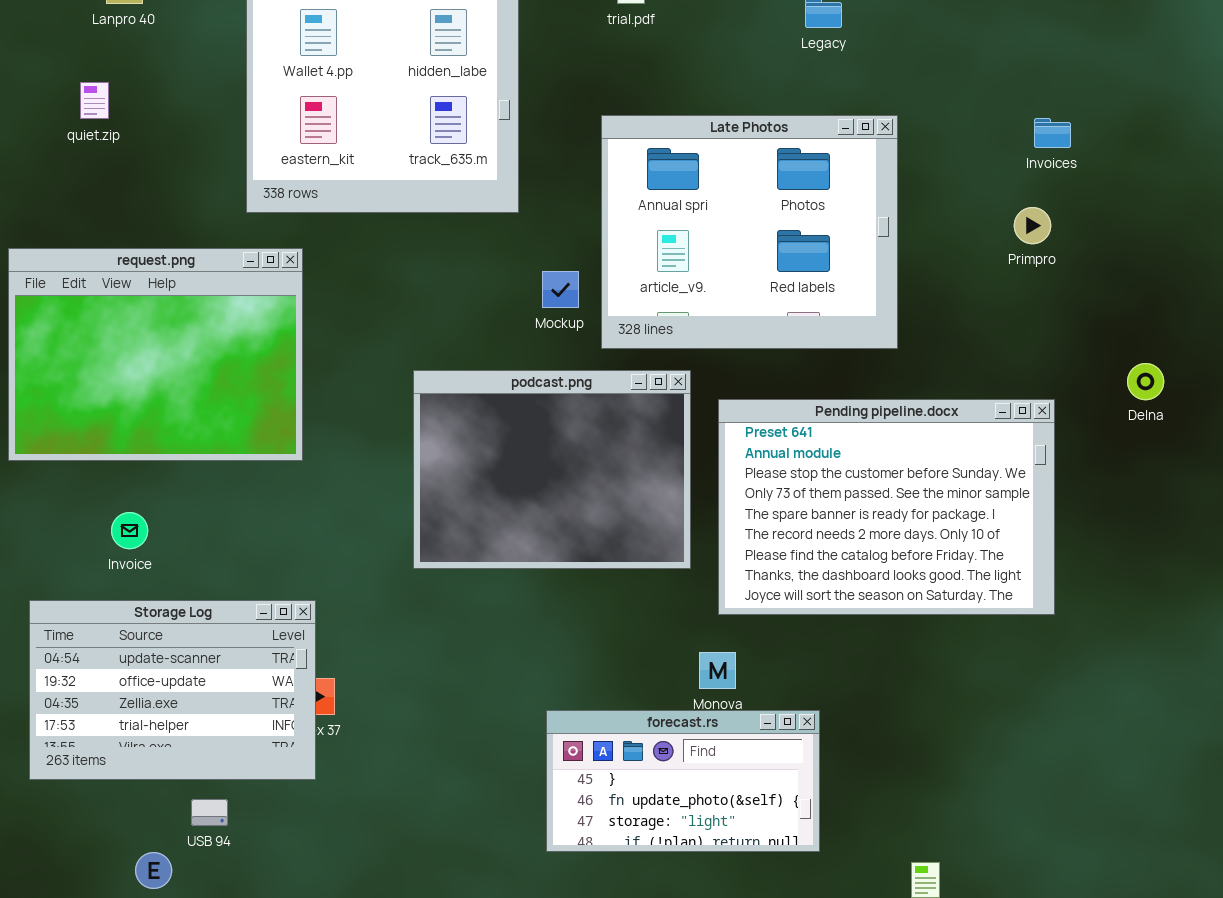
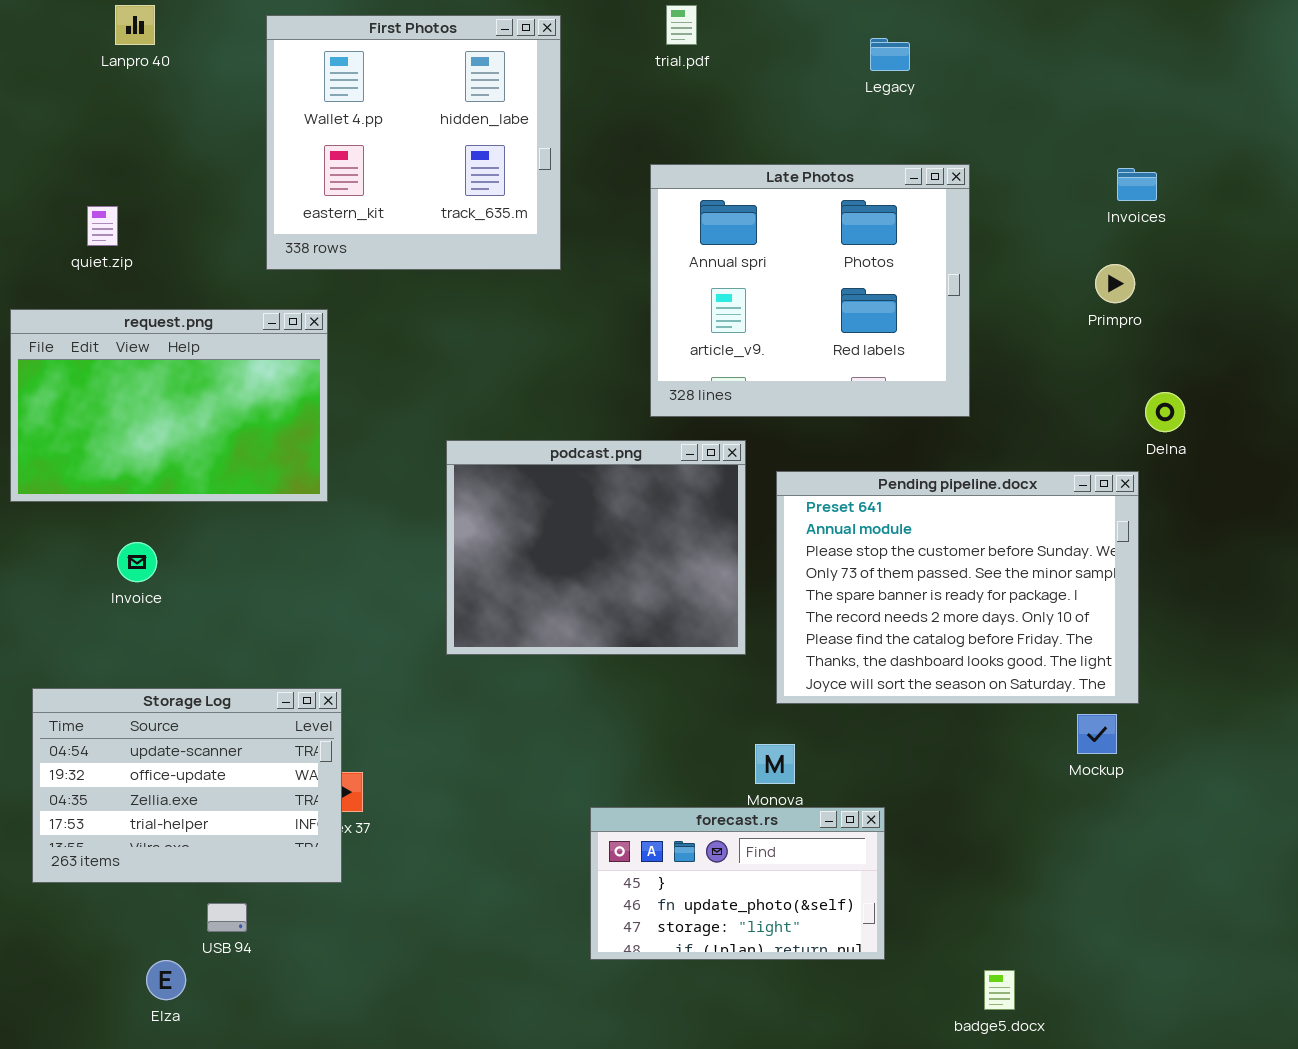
quiet.zip: [80,82,109,119] -> [87,206,118,246], moved
request.png: [8,248,303,461] -> [10,309,328,502], resized
Mockup: [542,271,579,308] -> [1077,714,1117,754], moved
Delna: [1127,363,1164,400] -> [1145,392,1185,432], moved
Invoice: [111,512,148,549] -> [117,542,157,582], moved

